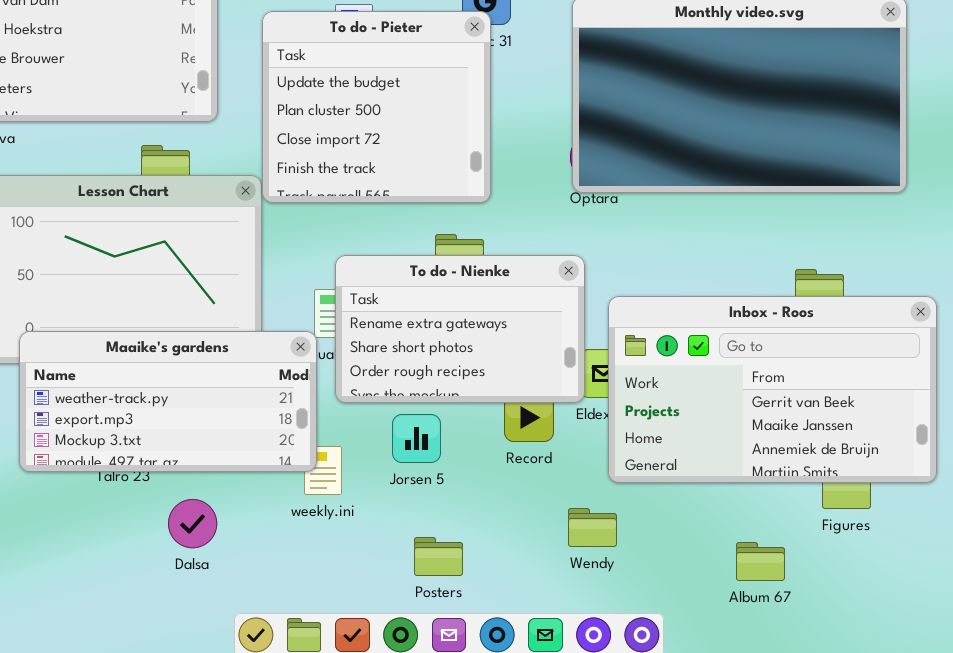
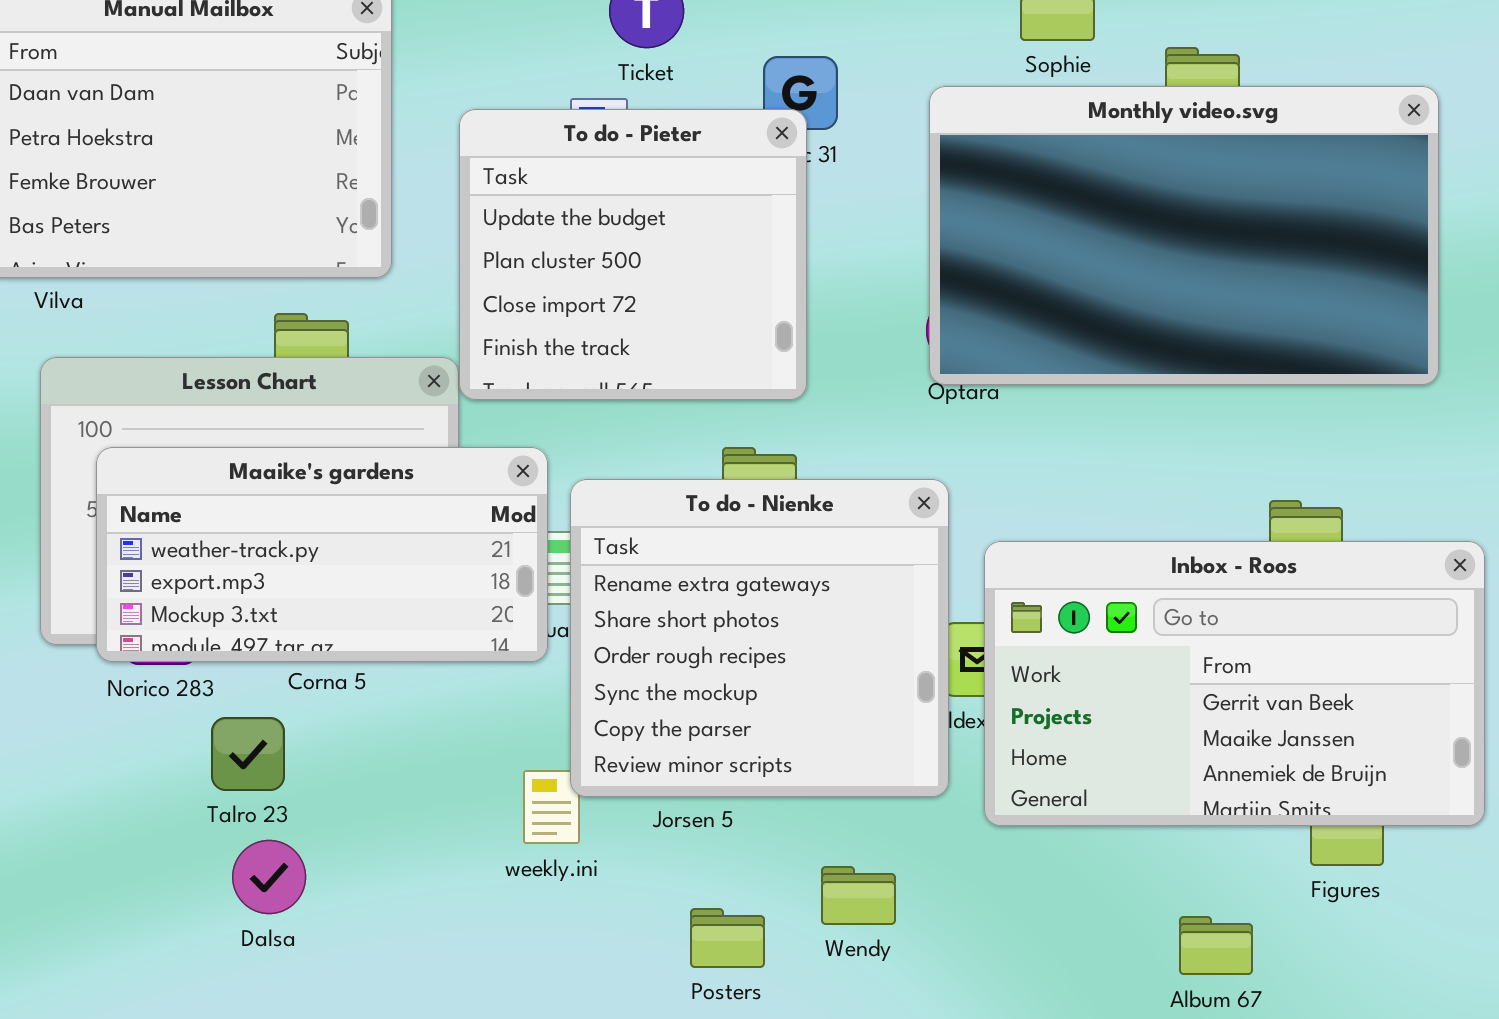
To do - Nienke: [335,255,585,403] -> [570,479,949,797], resized
Maaike's gardens: [19,331,317,472] -> [96,447,548,662], moved
Dalsa: [168,499,217,548] -> [232,840,306,914], moved
Wendy: [568,508,617,547] -> [821,866,896,925], moved

